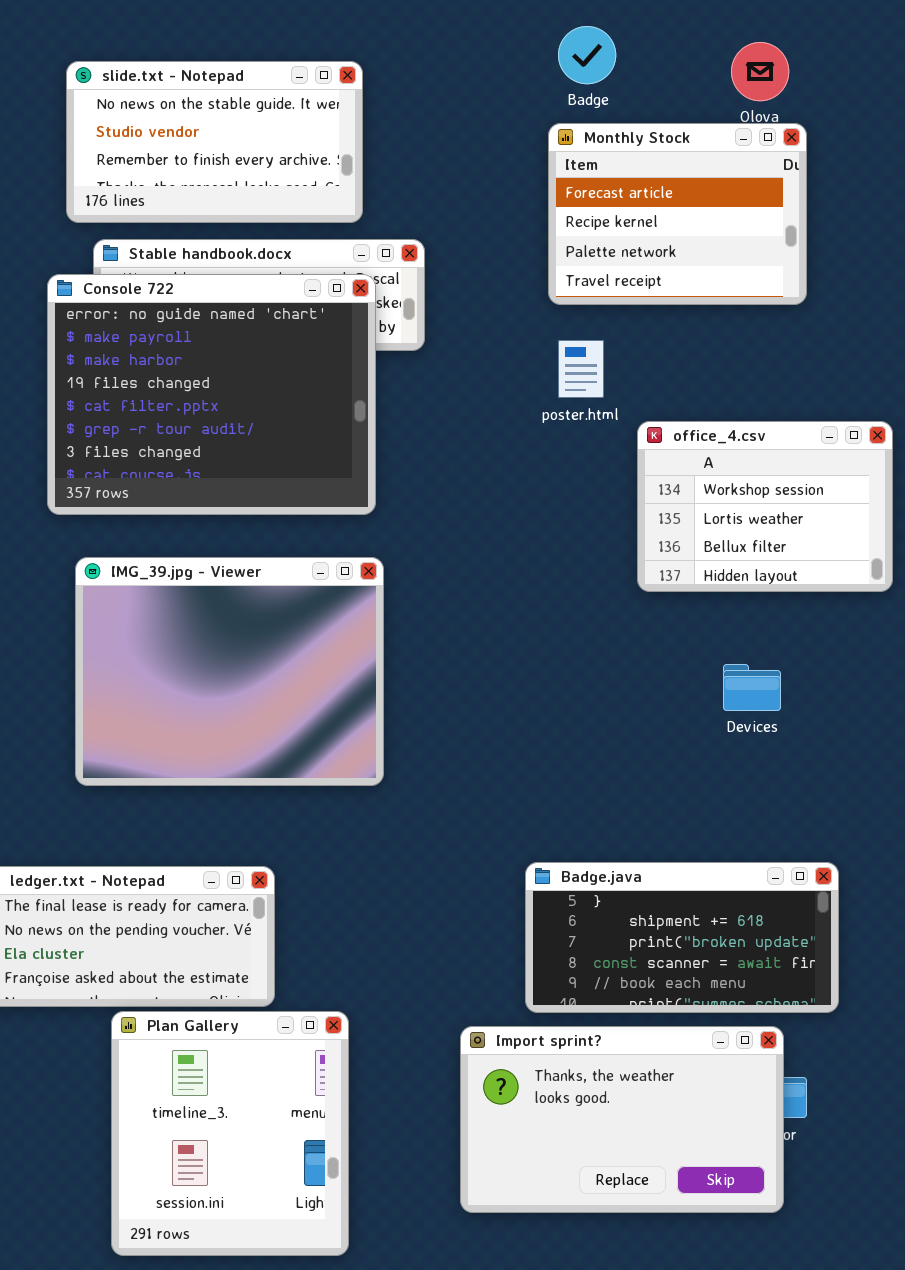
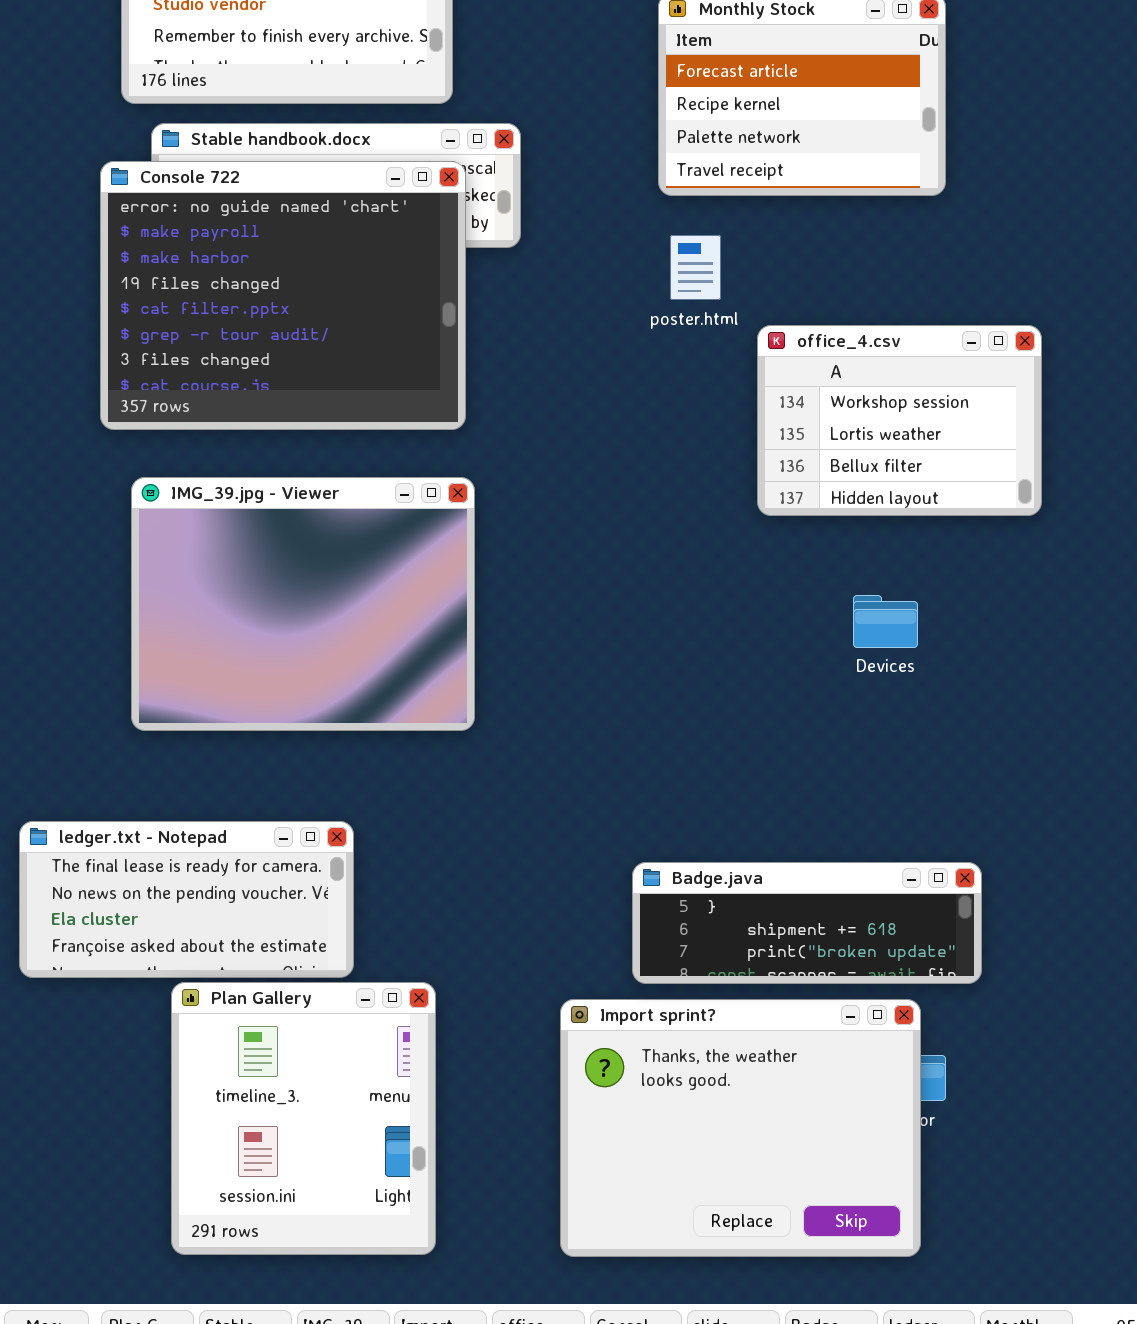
Badge.java: [525,862,839,1013] -> [632,862,982,984], resized
Import sprint?: [460,1026,784,1213] -> [560,999,921,1257], resized

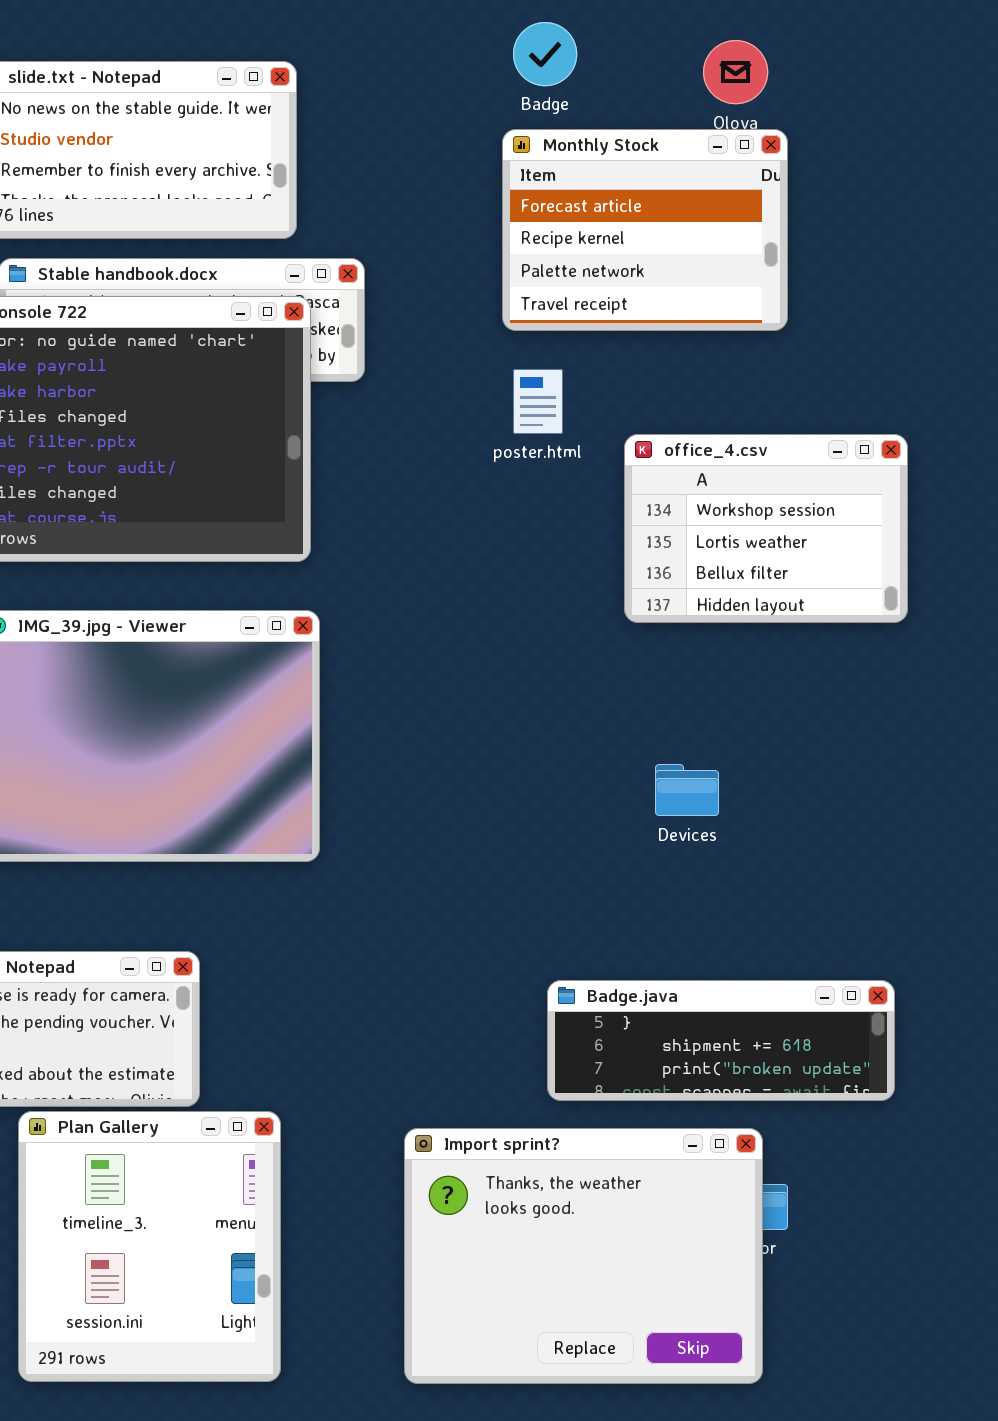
office_4.csv: [757,325,1042,516] -> [624,434,908,623], moved
Devices: [853,595,918,648] -> [655,764,719,816], moved
Badge.java: [632,862,982,984] -> [547,980,895,1101], moved

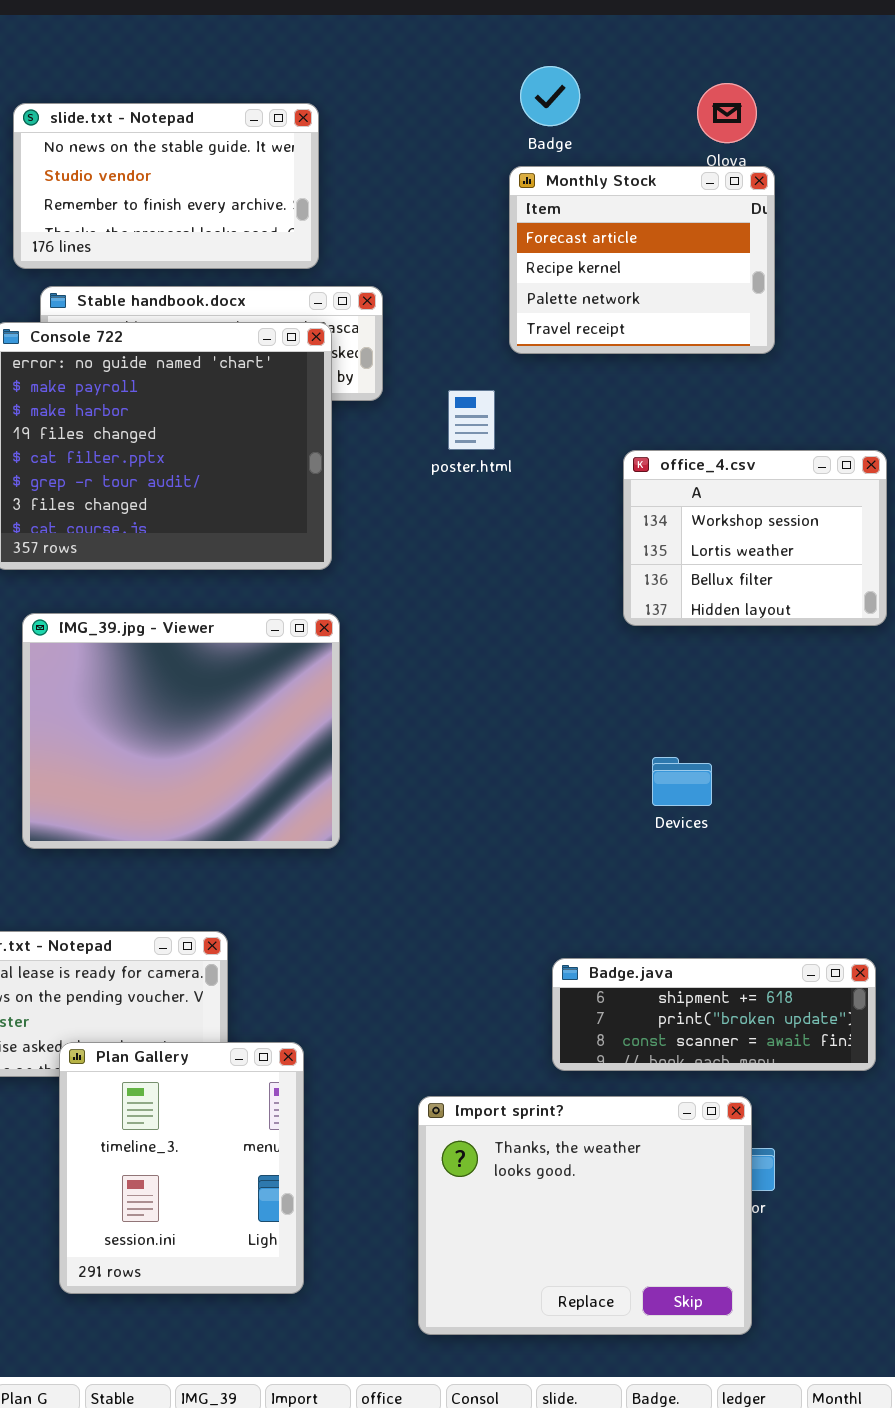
poster.html: [513,369,563,434] -> [448,390,495,450], moved
Badge.java: [547,980,895,1101] -> [552,958,876,1071], scrolled down 1 row
Plan Gallery: [18,1111,281,1382] -> [59,1042,304,1294], moved

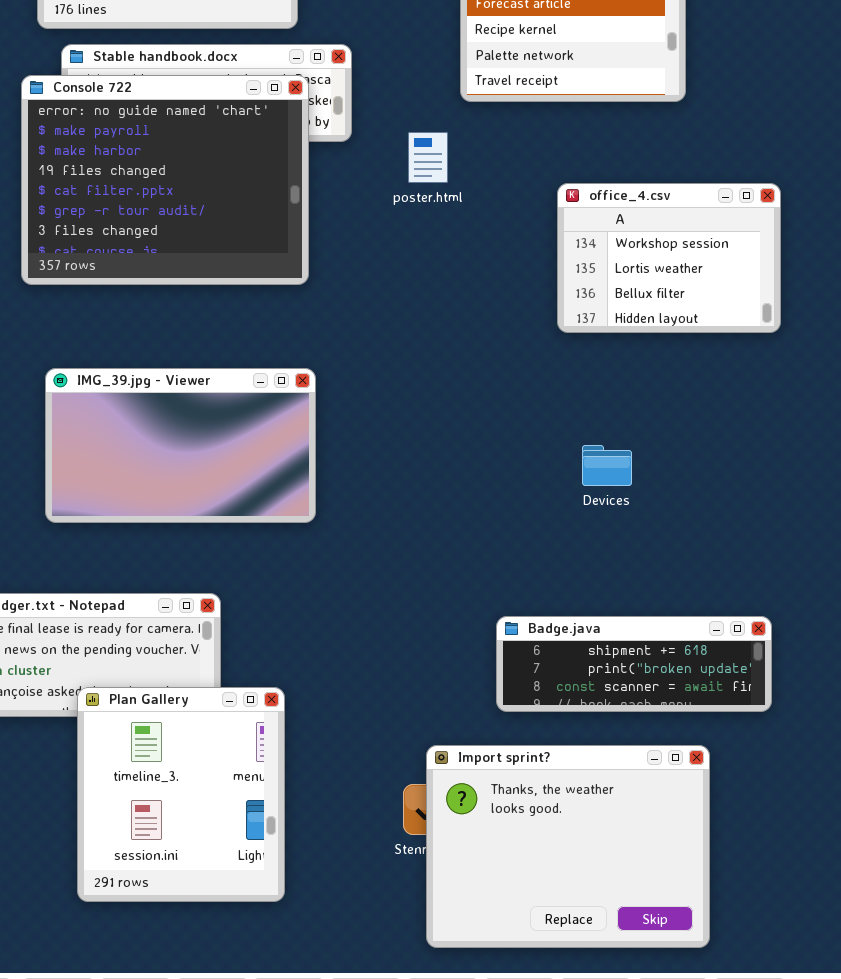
IMG_39.jpg - Viewer: [22,613,340,849] -> [45,368,316,523], resized
Import sprint?: [418,1096,752,1335] -> [426,745,710,948], moved

